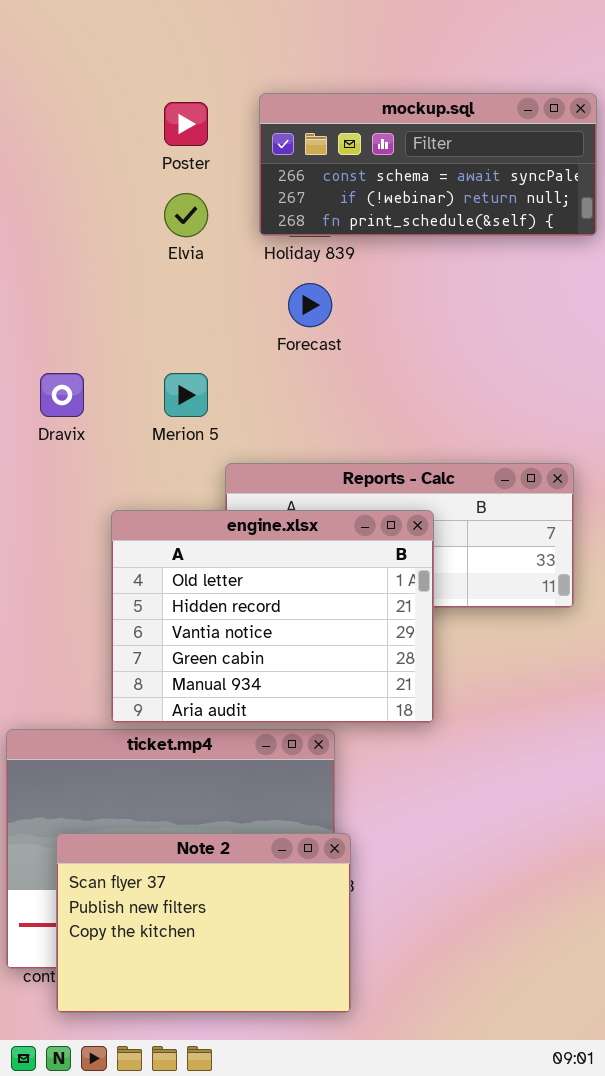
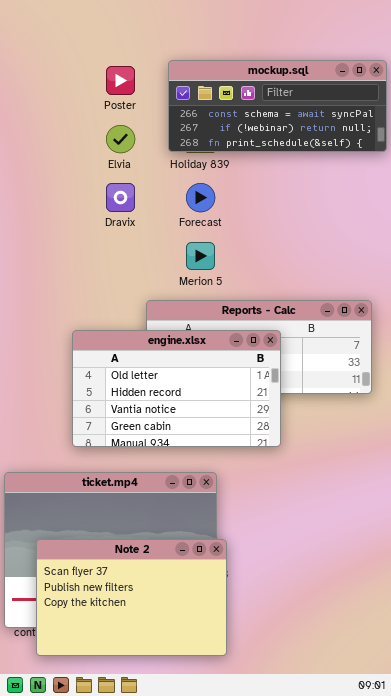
Dravix: [40,373,84,417] -> [106,183,135,212], moved
Merion 5: [164,373,208,417] -> [186,242,215,270], moved
engine.xlsx: [111,510,434,723] -> [72,330,281,447], resized

